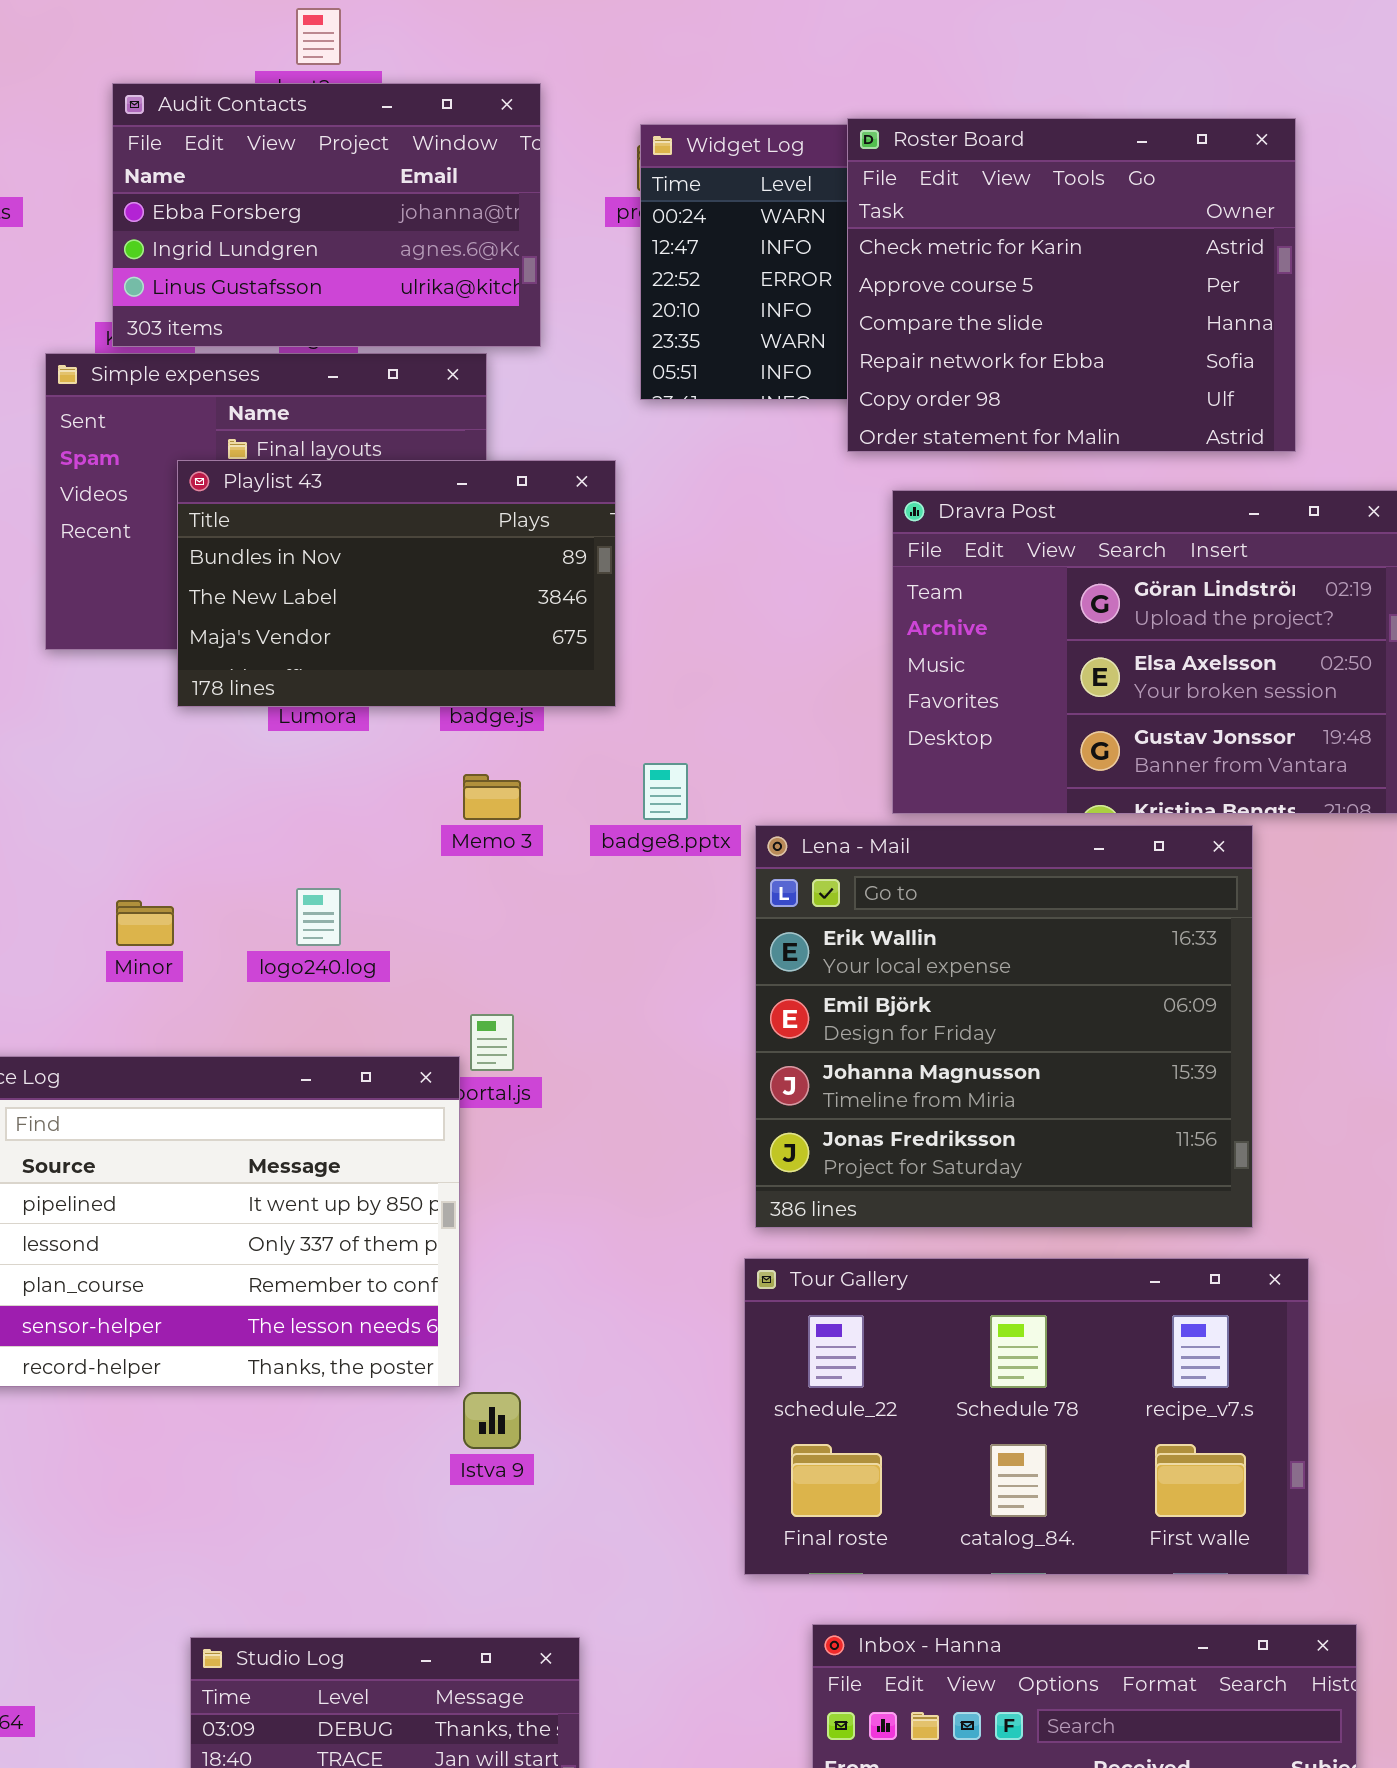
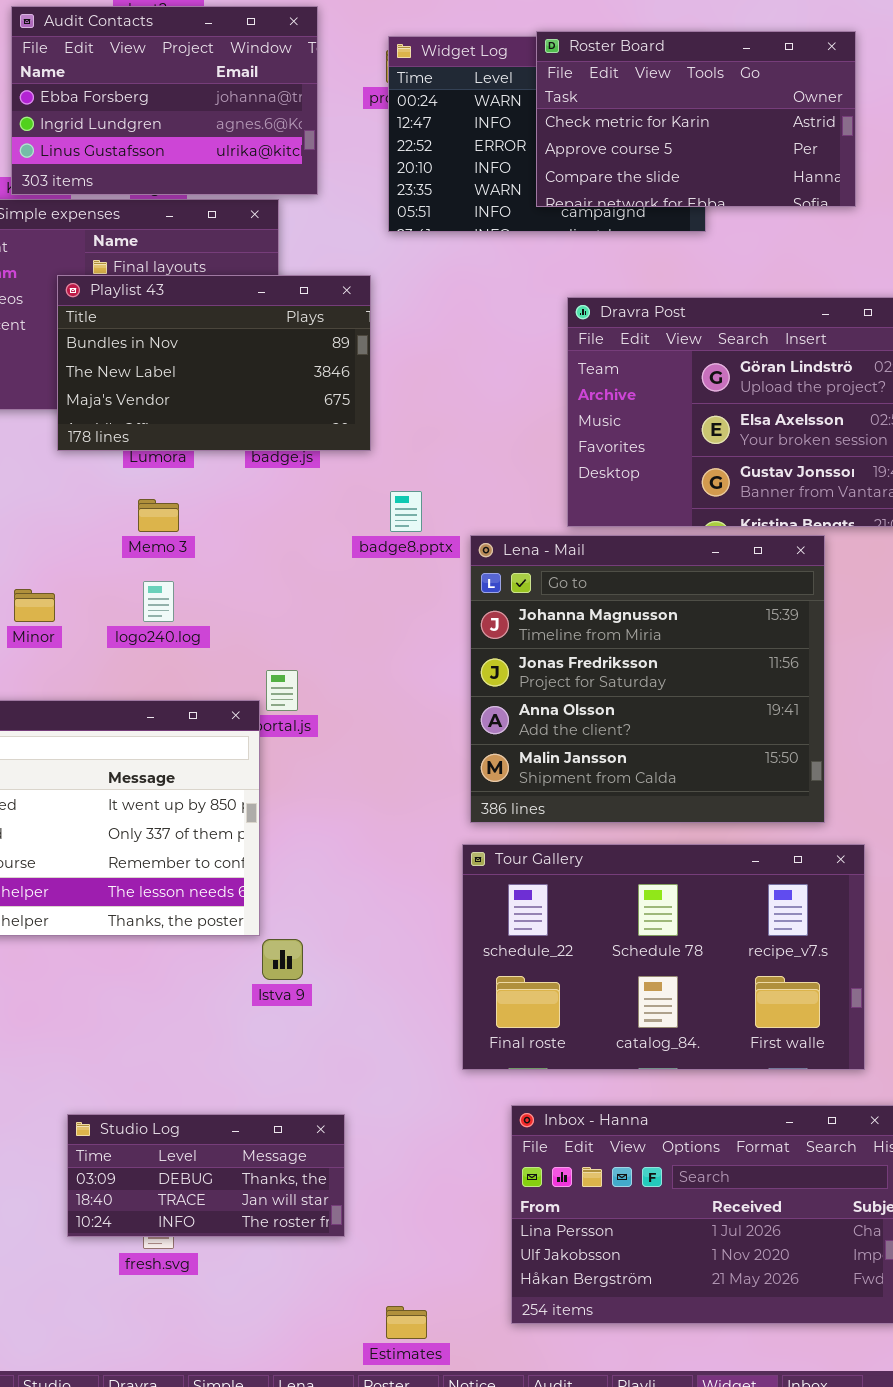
Roster Board: [847,118,1296,452] -> [536,31,856,207], resized
Memo 3: [463,774,521,820] -> [138,499,179,532], moved
Lena - Mail: [755,825,1253,1228] -> [470,535,825,823], scrolled down 2 rows

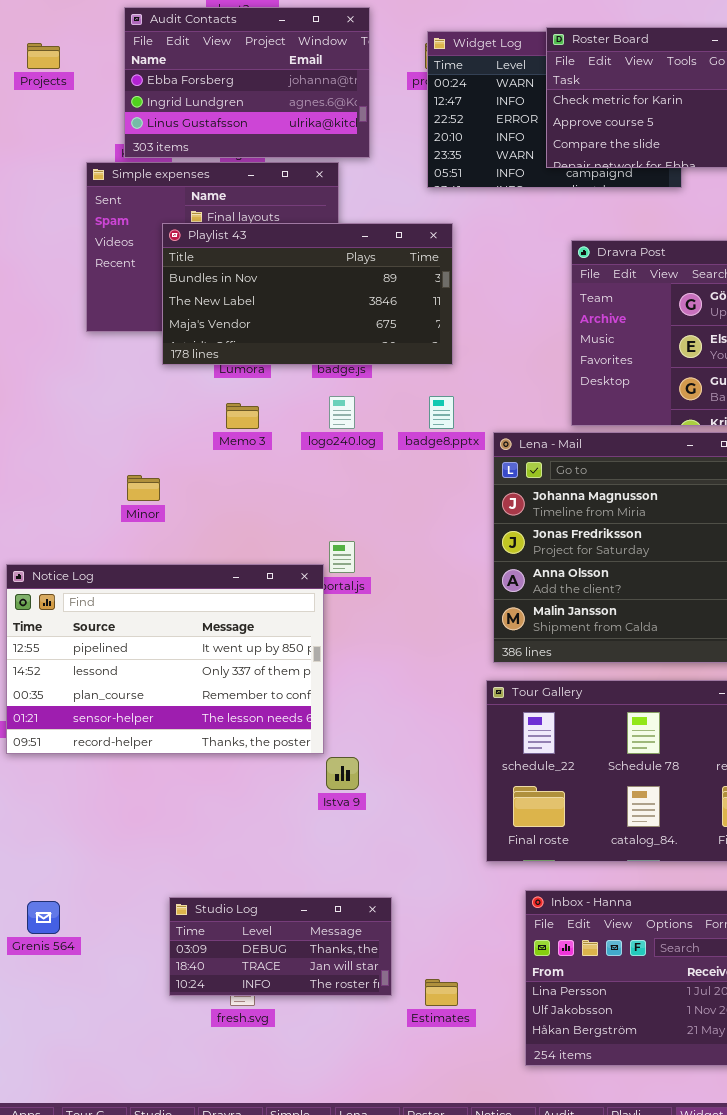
Playlist 43: [57,275,371,451] -> [162,223,453,365], resized
logo240.log: [143,581,174,622] -> [329,396,355,429], moved
Estimates: [386,1306,427,1339] -> [425,979,458,1006], moved

